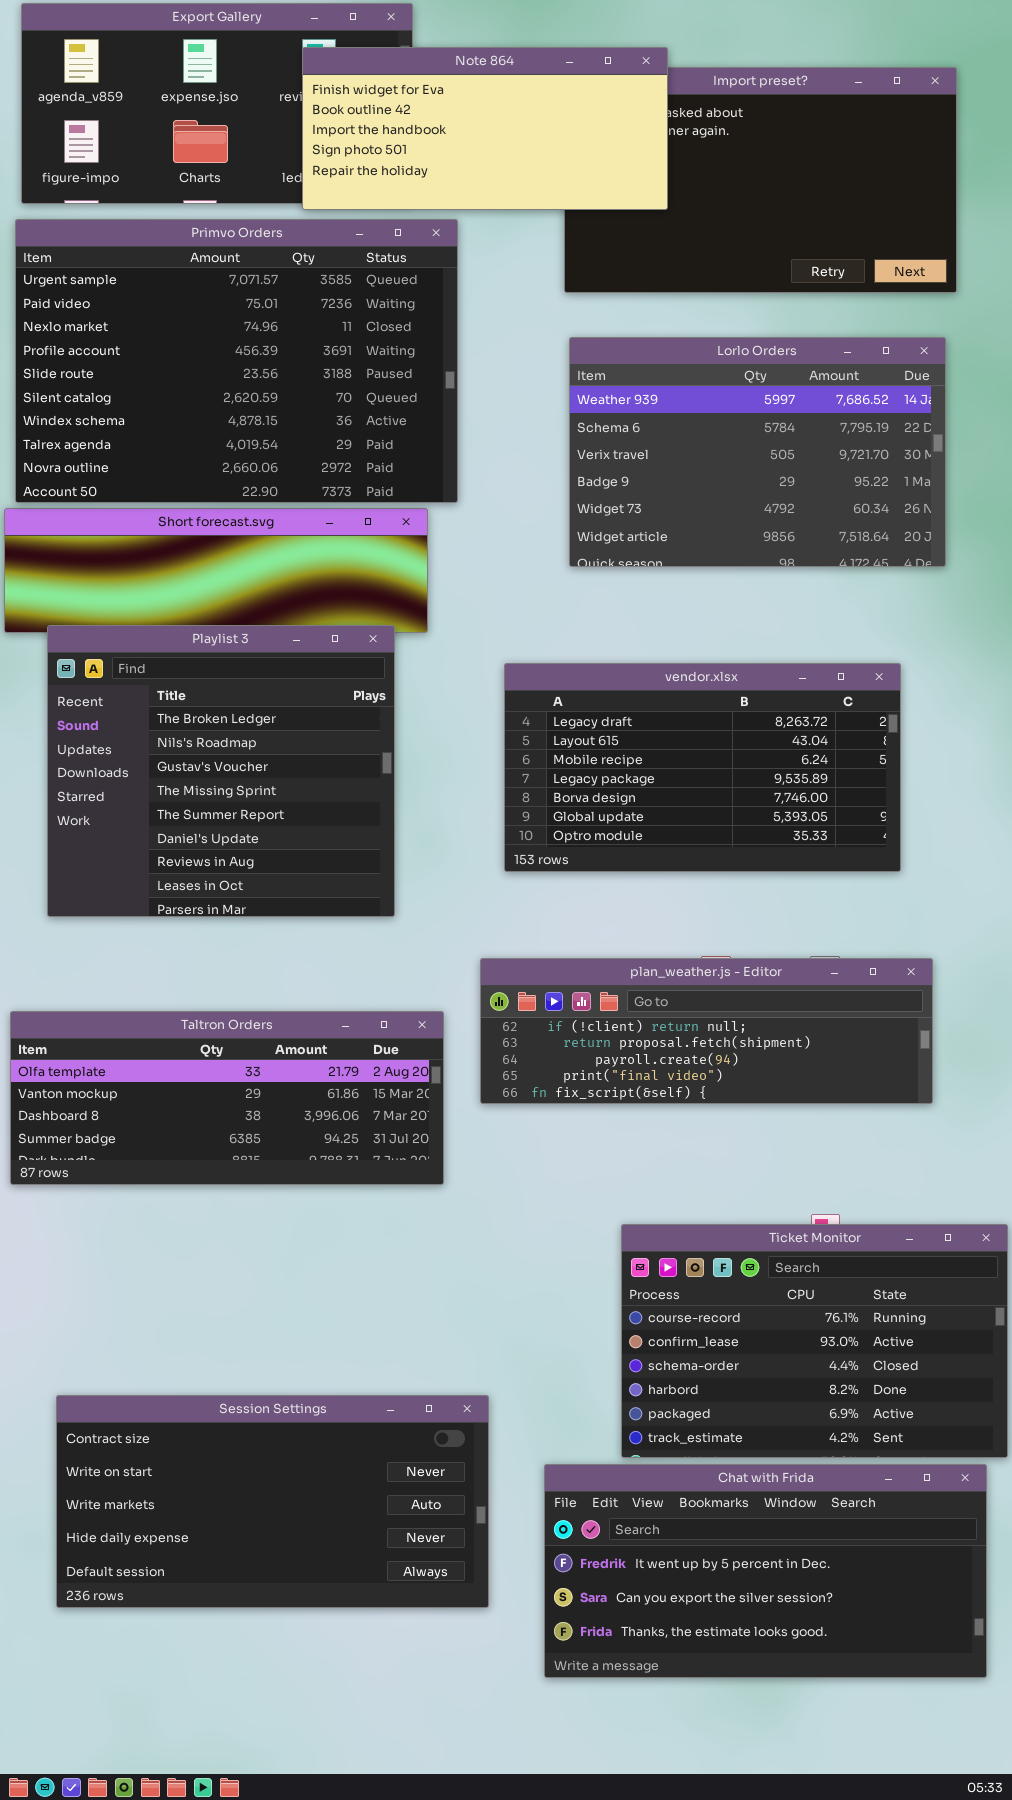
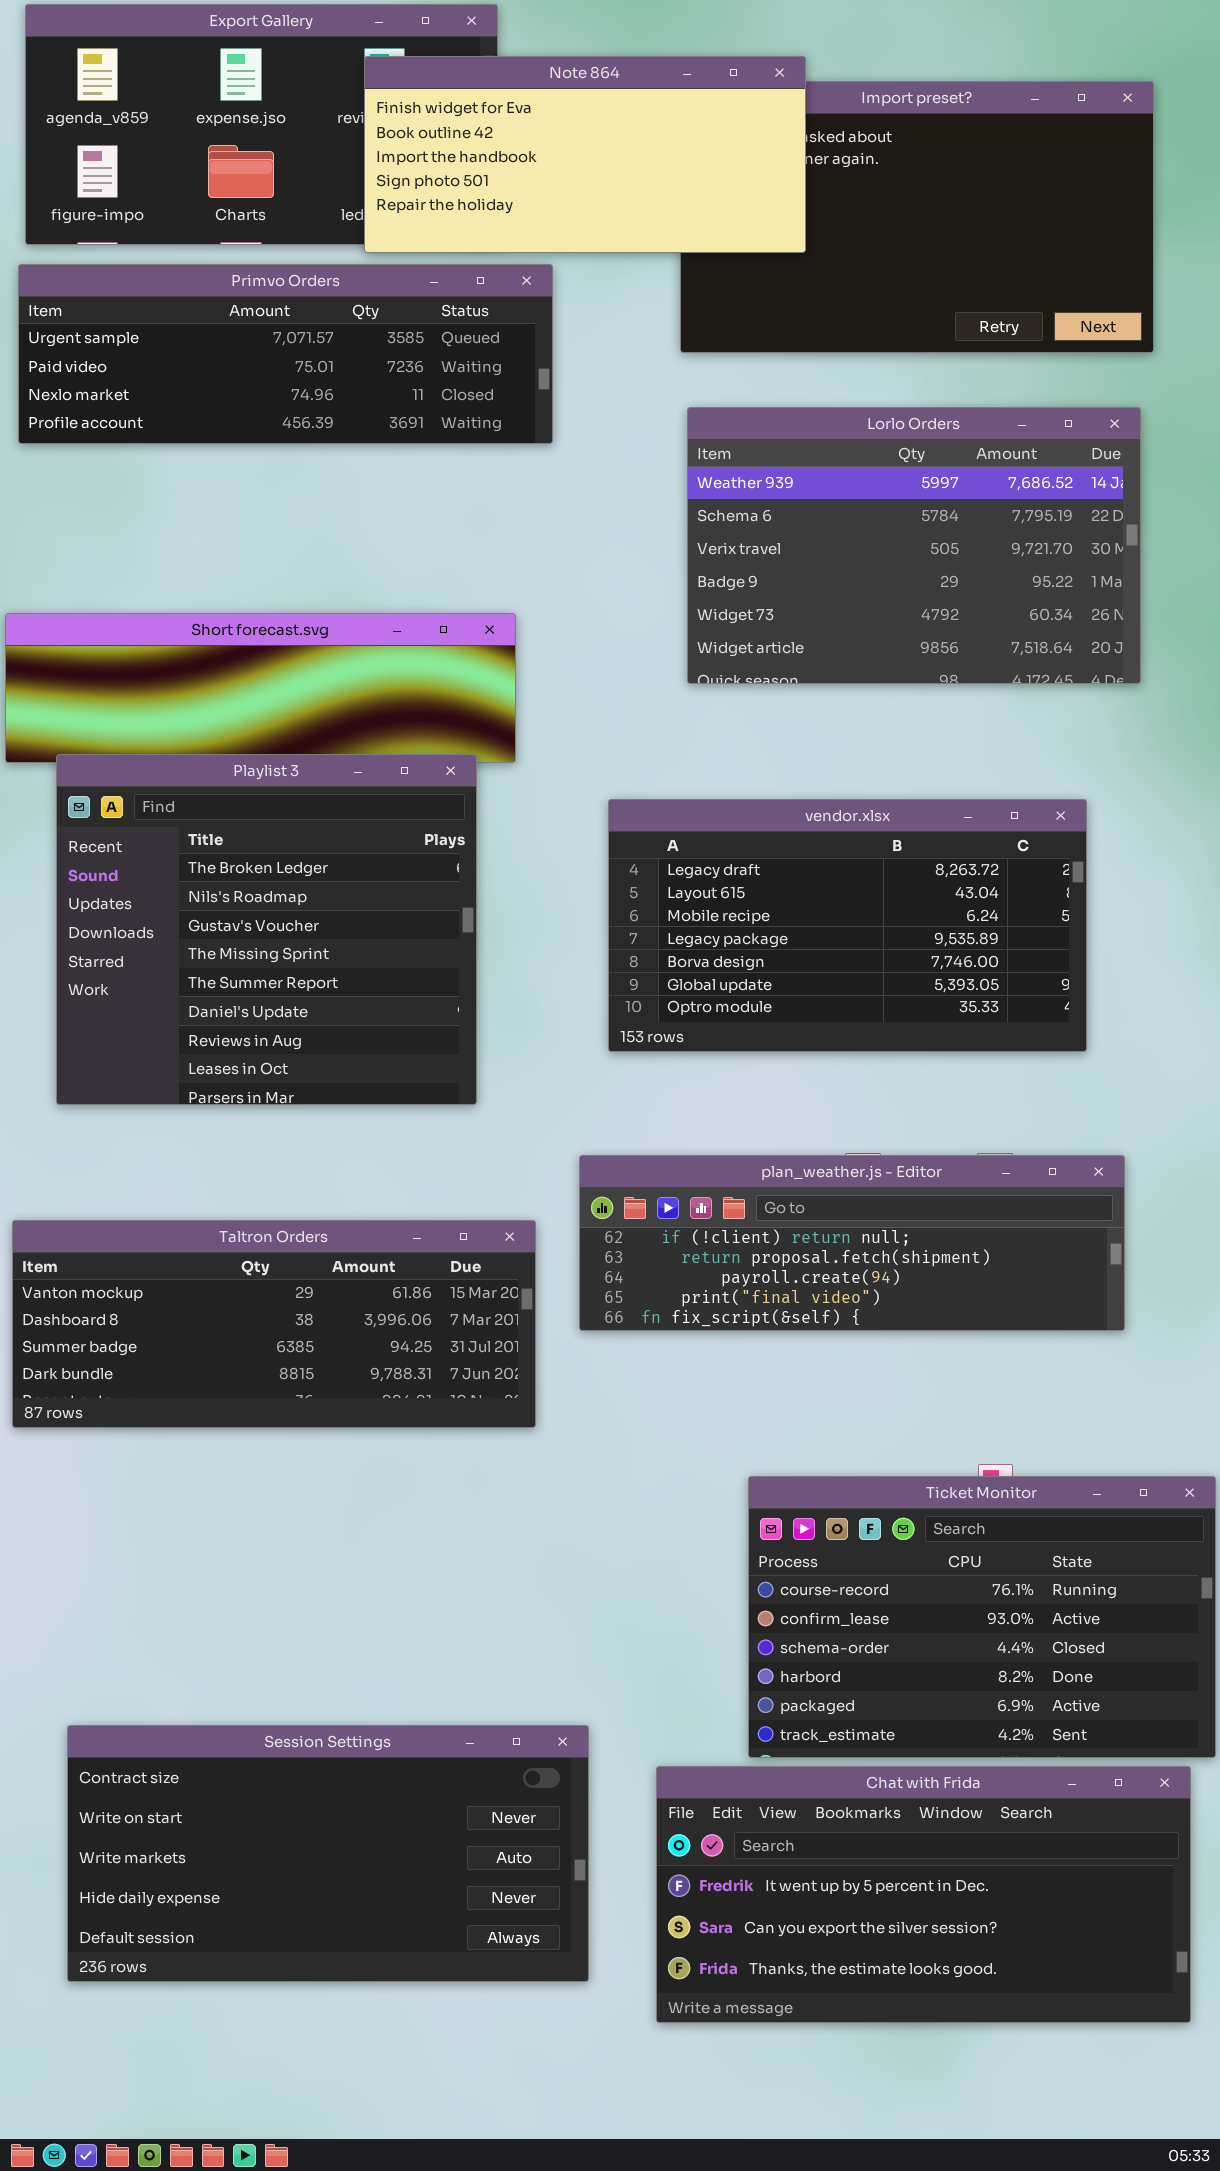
Primvo Orders: [15,219,458,503] -> [18,264,553,444], resized
Taltron Orders: [10,1011,444,1185] -> [12,1220,536,1428], scrolled down 1 row
Session Settings: [56,1395,489,1608] -> [67,1725,589,1982], moved

